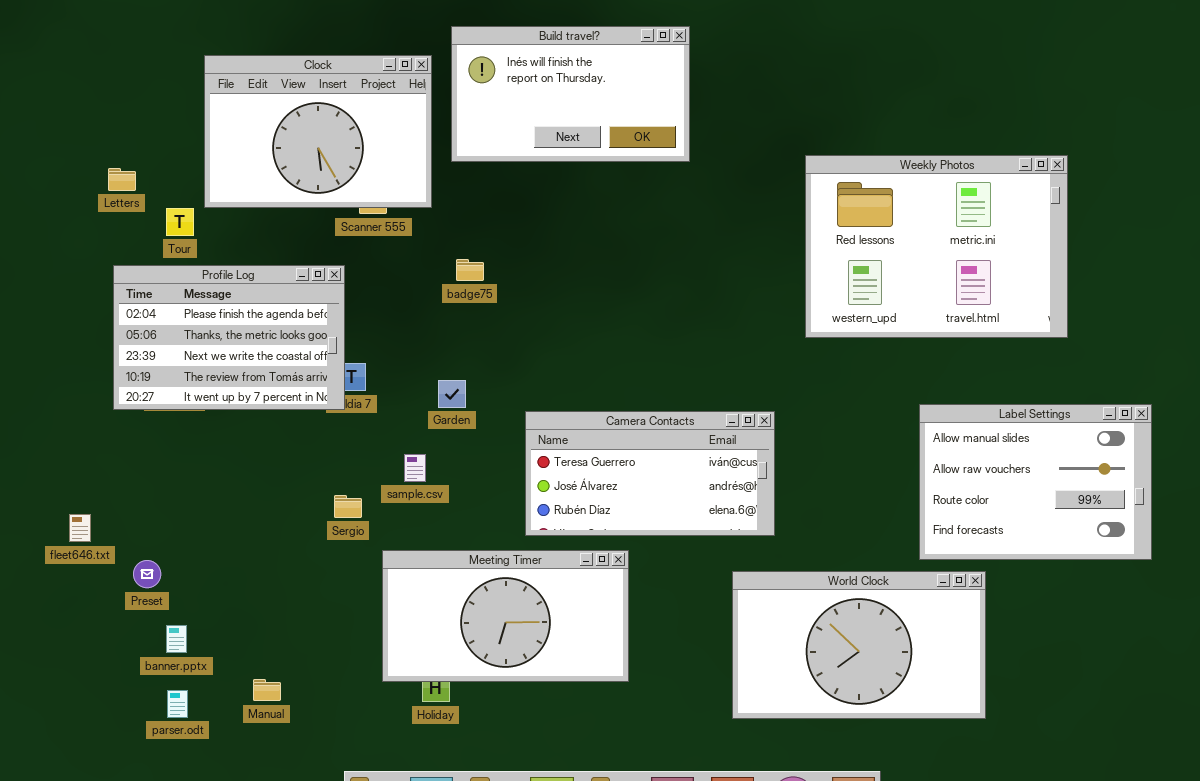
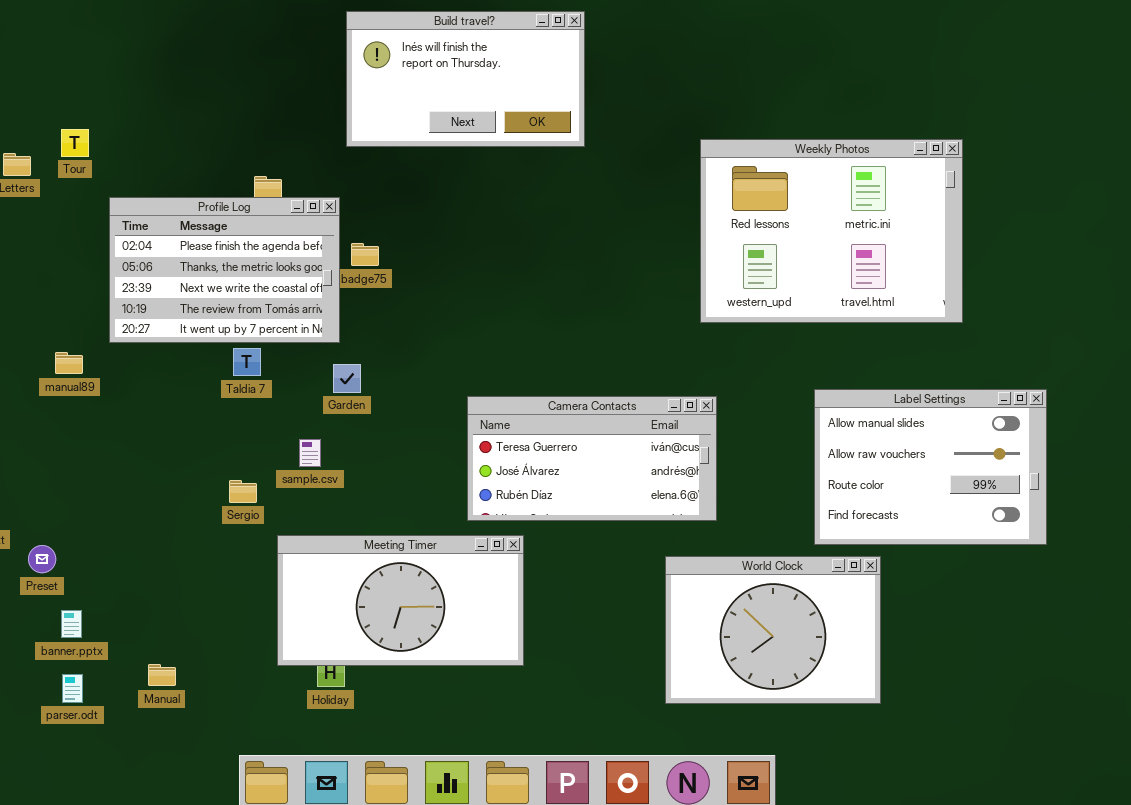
Clock: [204,55,432,208] -> none, closed
Tour: [166,208,194,236] -> [61,129,89,157], moved
Profile Log: [113,265,345,410] -> [109,197,340,343], moved
Camera Contacts: [525,411,775,536] -> [467,396,717,521], moved
World Clock: [732,571,986,719] -> [665,556,881,704], resized

